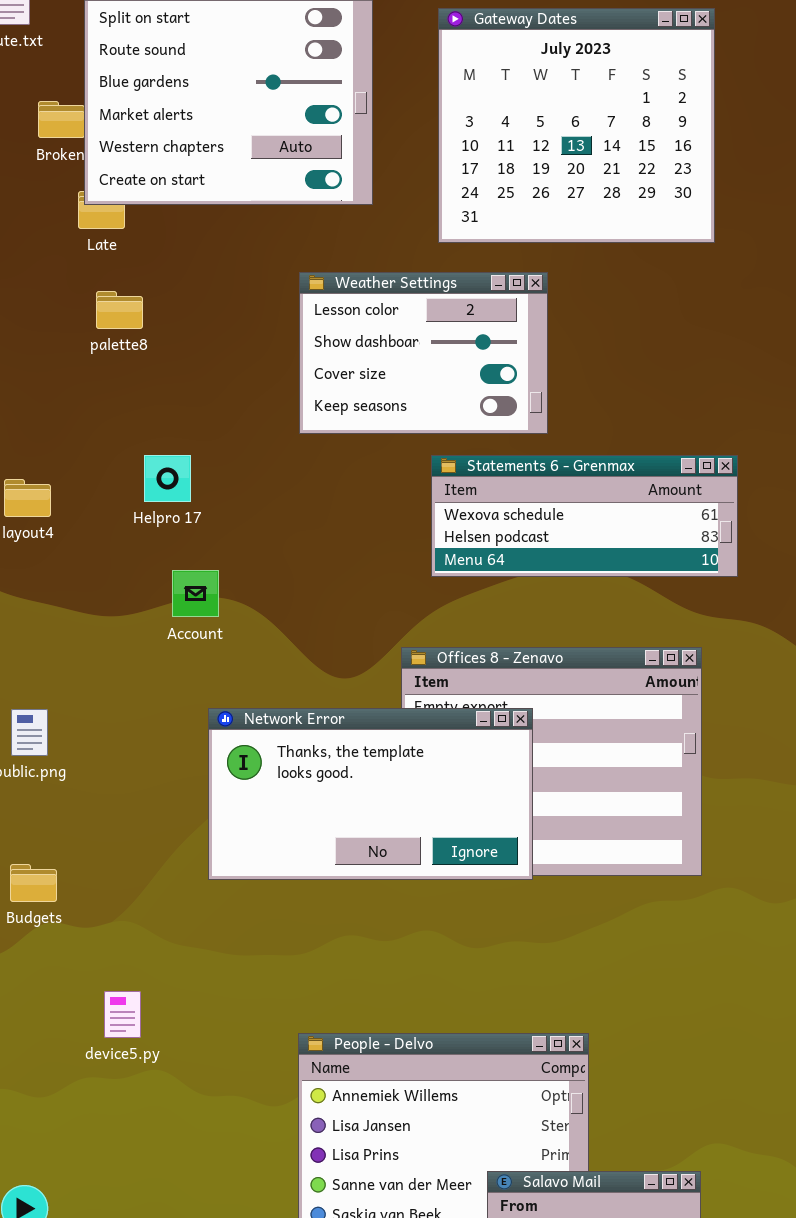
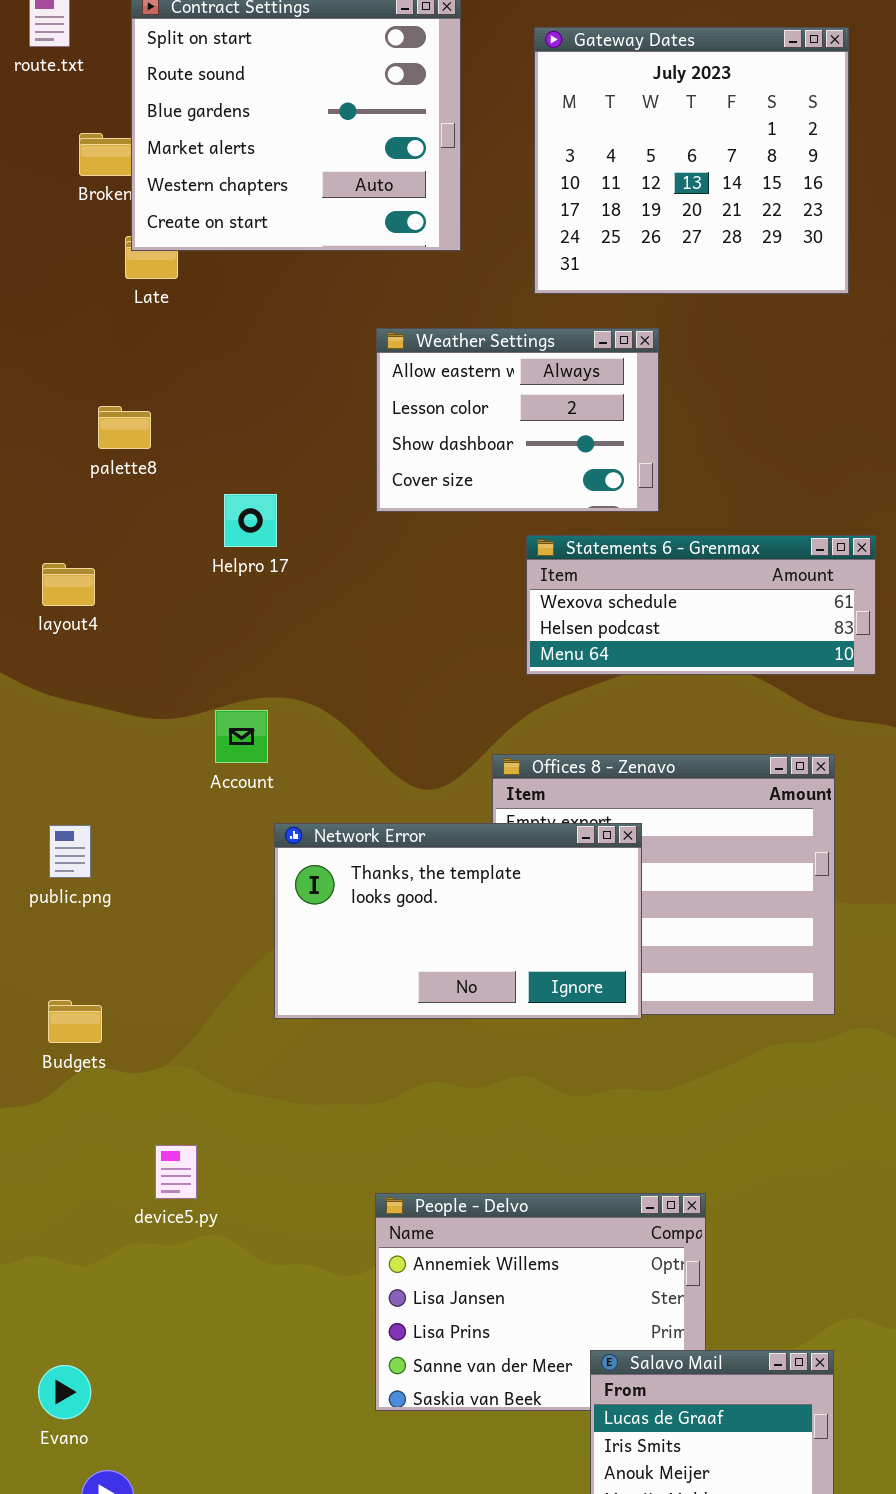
Weather Settings: [299,272,548,434] -> [376,328,659,512], scrolled up 1 row
palette8: [96,291,143,329] -> [98,406,151,449], moved
Helpro 17: [144,455,191,502] -> [224,494,277,547], moved
Account: [172,570,219,617] -> [215,710,268,763], moved

